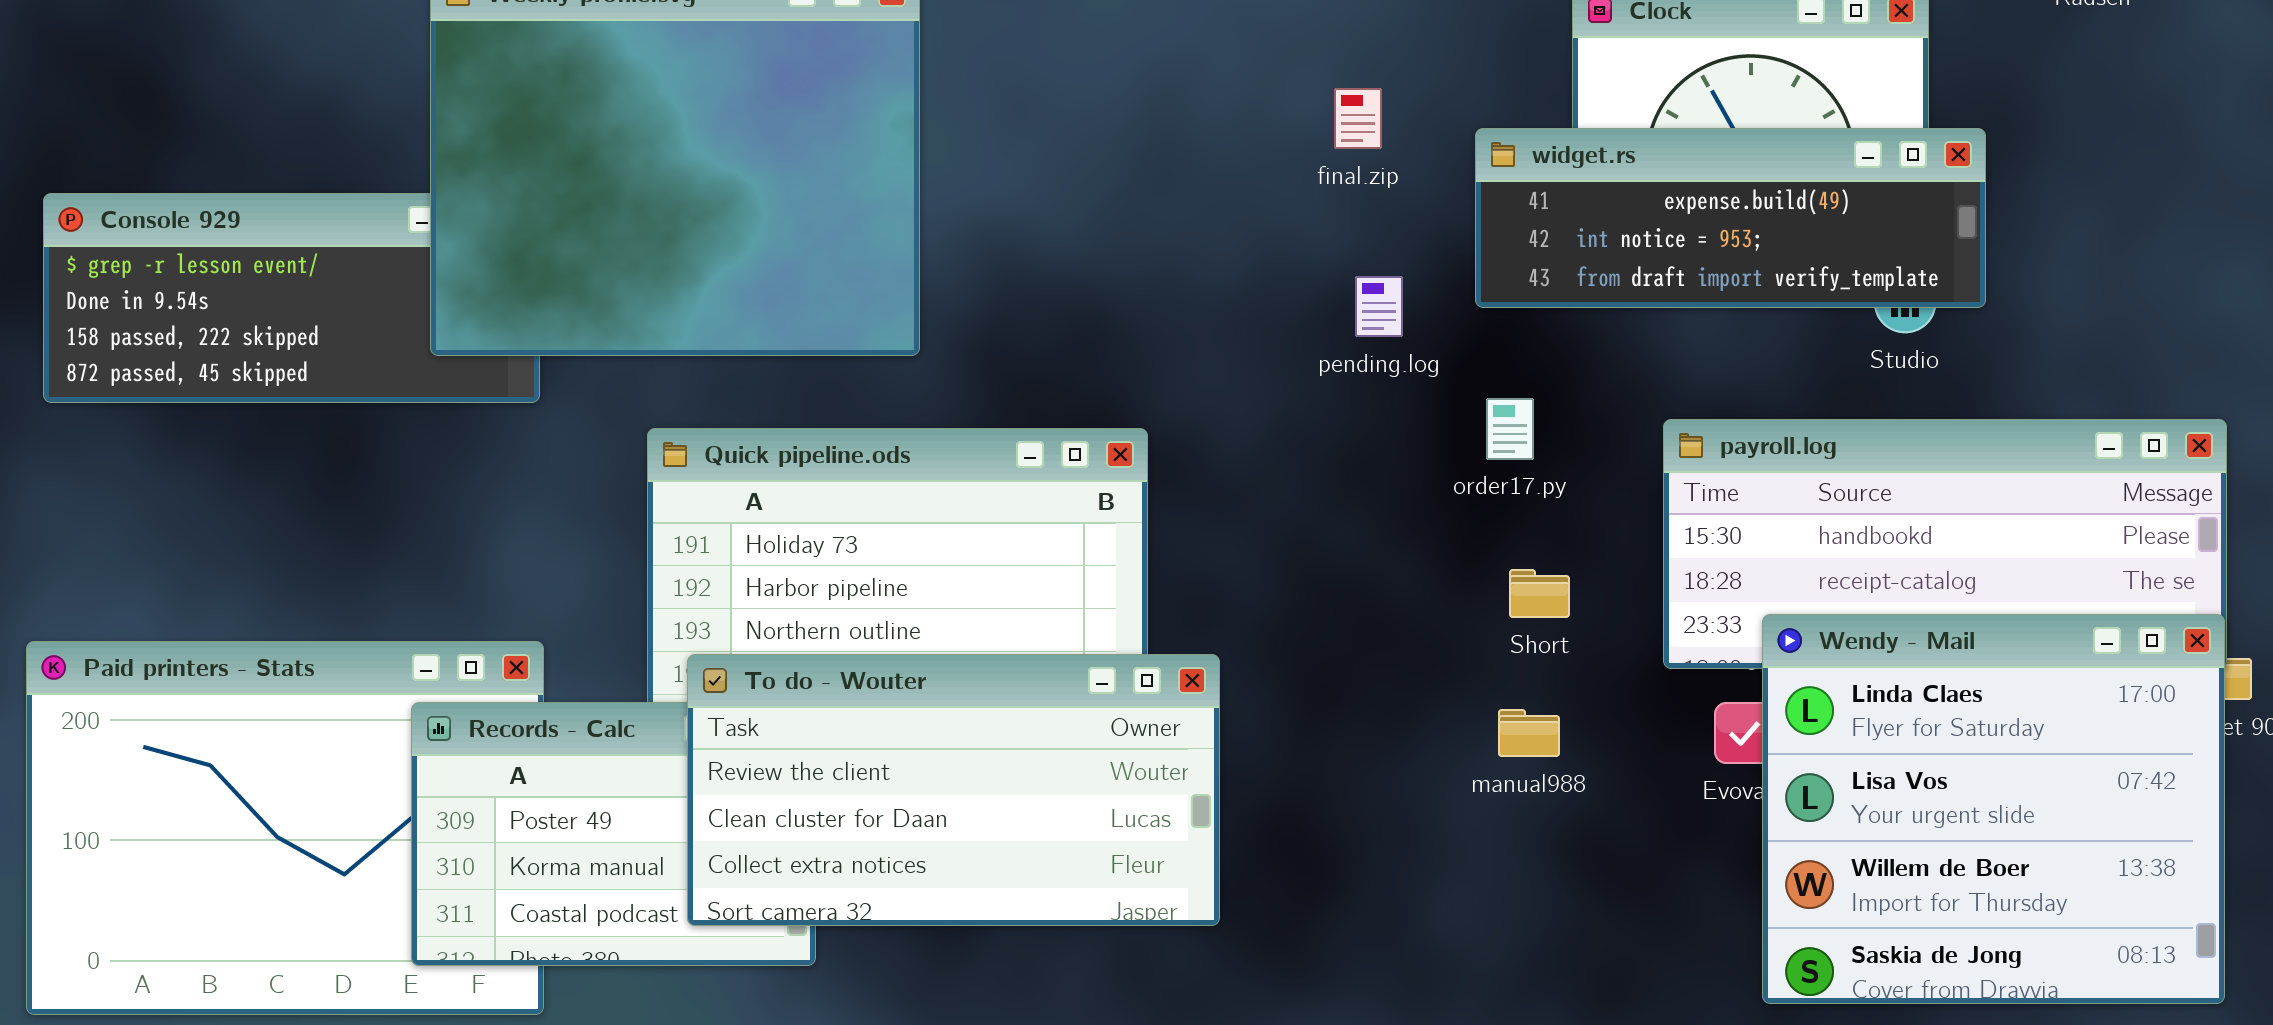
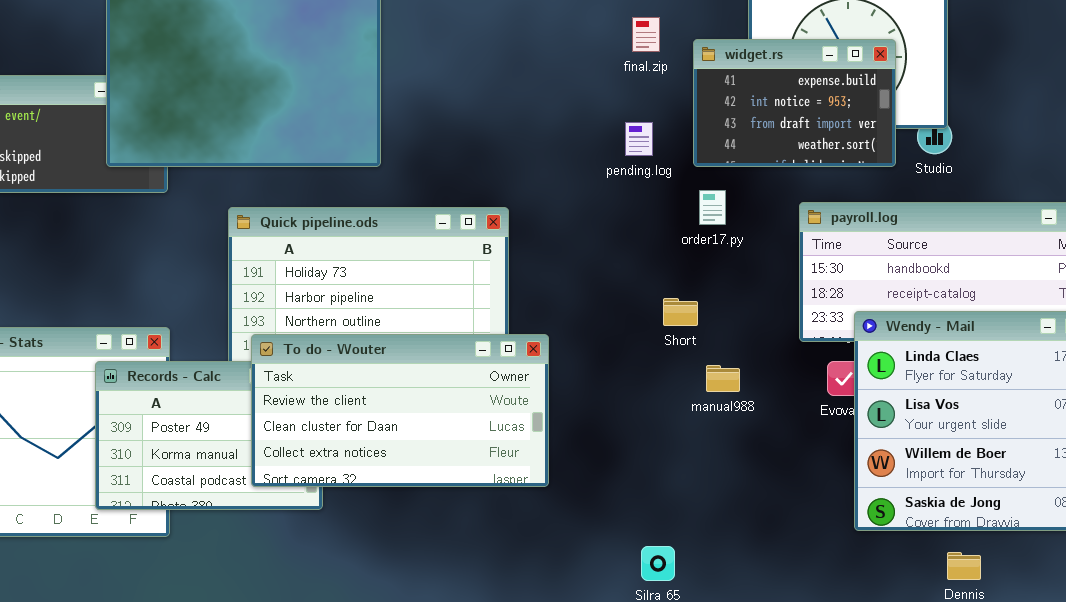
final.zip: [1334,88,1382,149] -> [632,17,660,52], moved
widget.rs: [1475,128,1986,308] -> [693,39,896,167], resized
Short: [1509,569,1570,618] -> [663,298,698,326], moved

